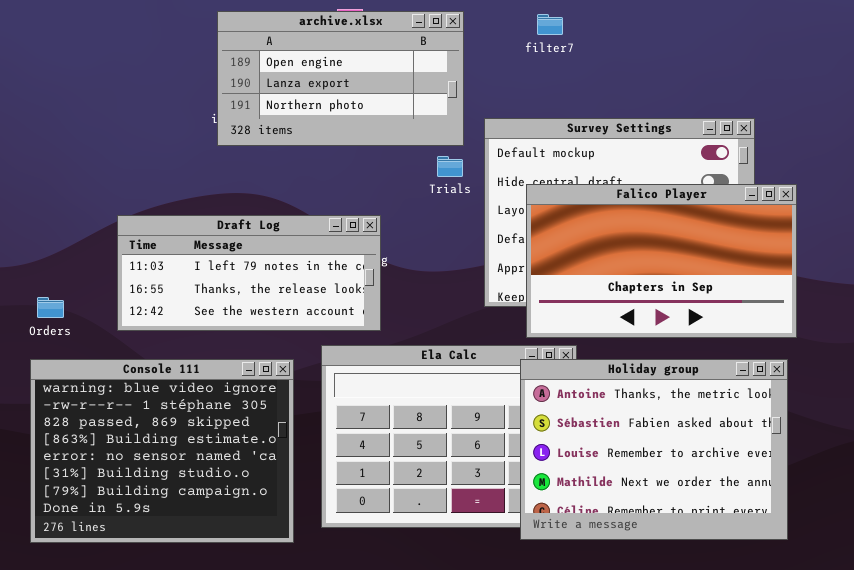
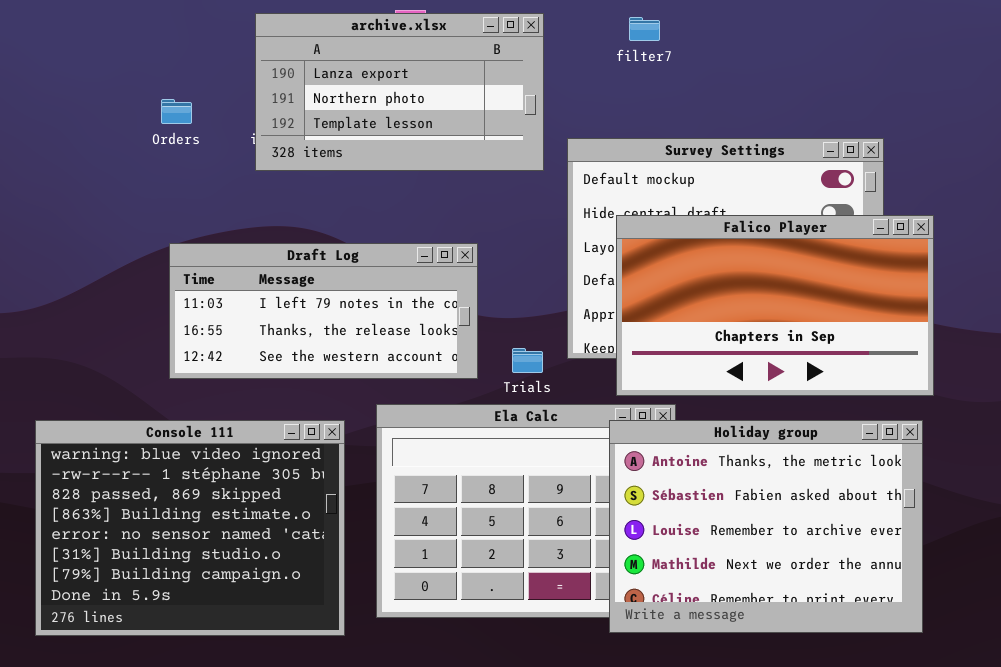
archive.xlsx: [217,11,464,146] -> [255,13,544,171], scrolled down 1 row
Trials: [437,156,463,177] -> [512,348,543,373], moved
Draft Log: [117,215,381,331] -> [169,243,478,379], moved
Orders: [37,297,64,318] -> [161,99,192,124], moved

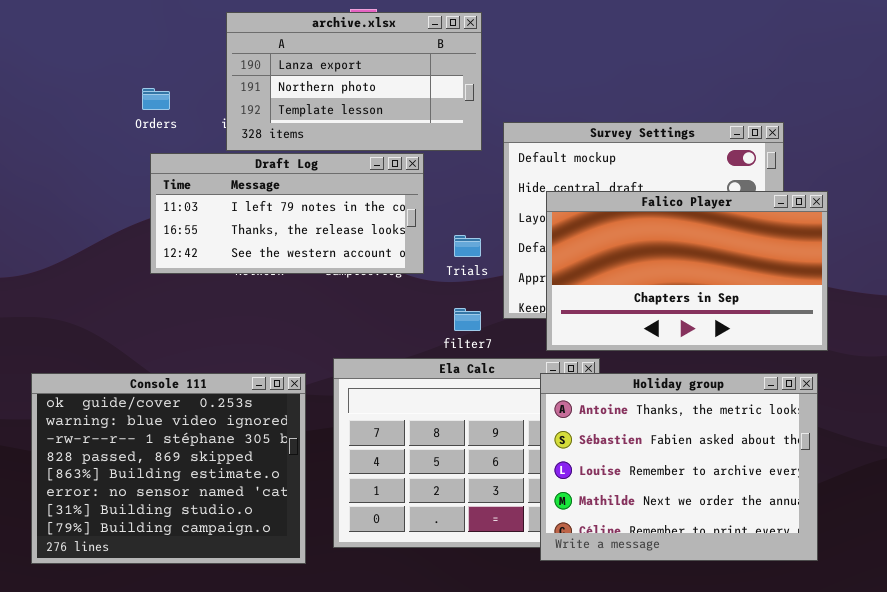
filter7: [629,17,660,41] -> [454,308,481,331], moved
Draft Log: [169,243,478,379] -> [150,153,424,274], moved
Trials: [512,348,543,373] -> [454,235,481,257], moved
Console 111: [35,420,345,636] -> [31,373,306,564], scrolled up 1 row

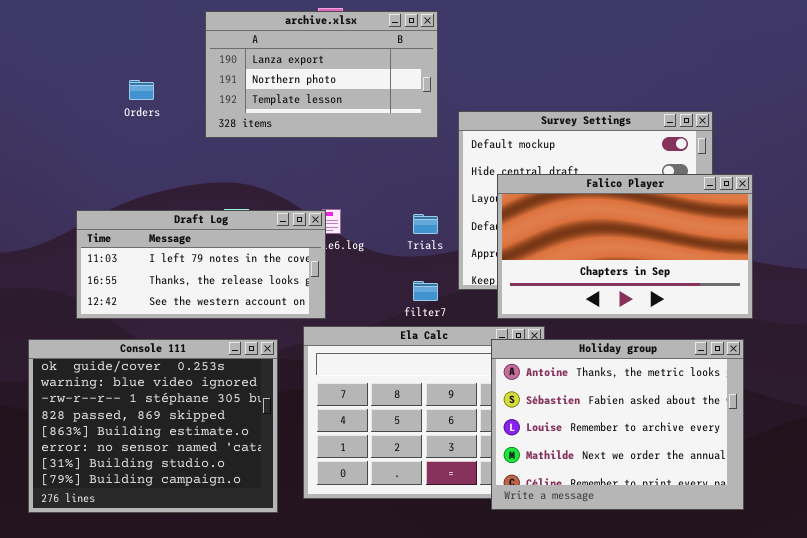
Draft Log: [150,153,424,274] -> [76,210,326,319], moved

